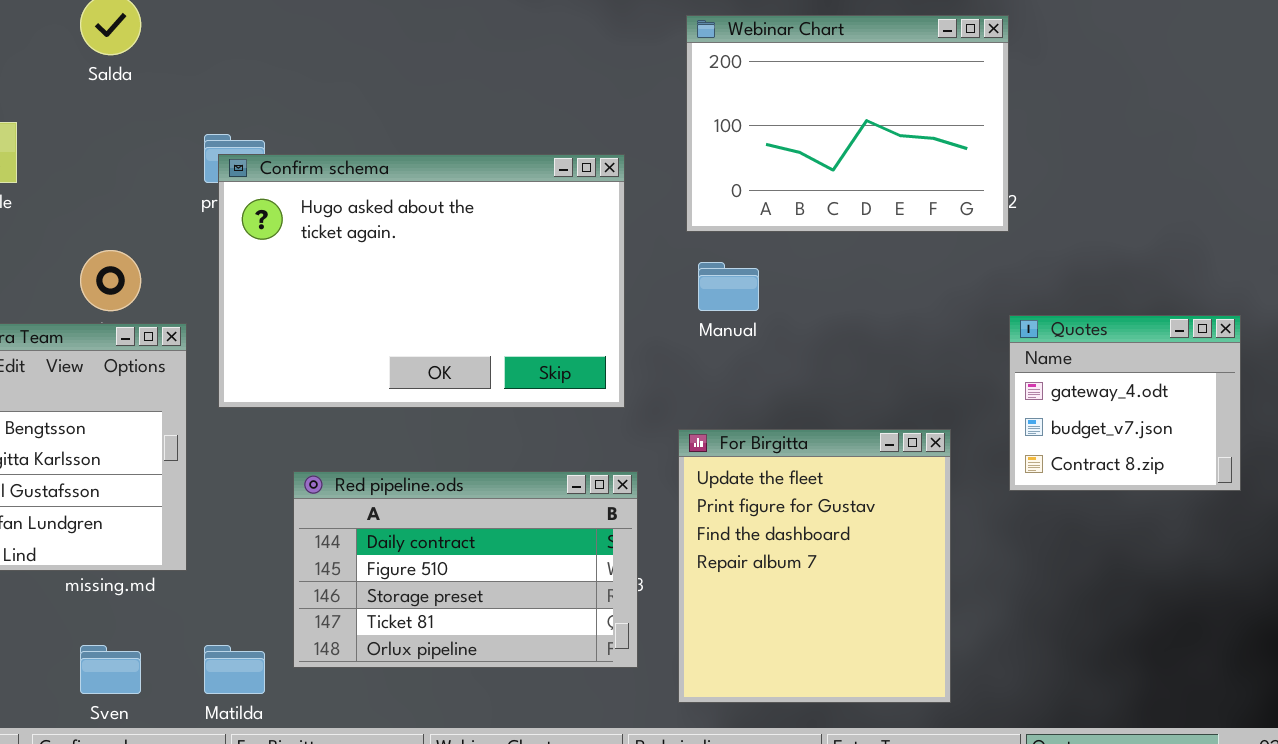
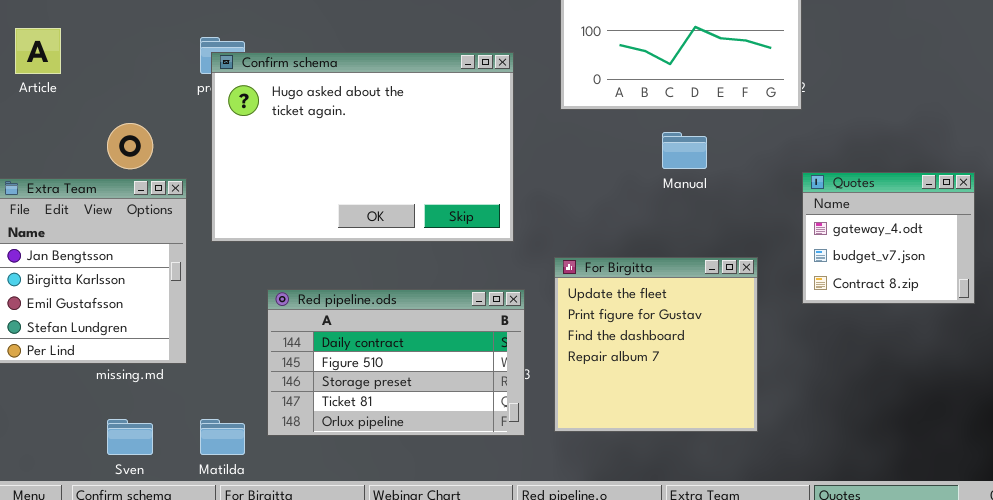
Manual: [698,262,759,311] -> [662,132,707,169], moved
For Birgitta: [678,429,951,703] -> [554,257,758,432], resized

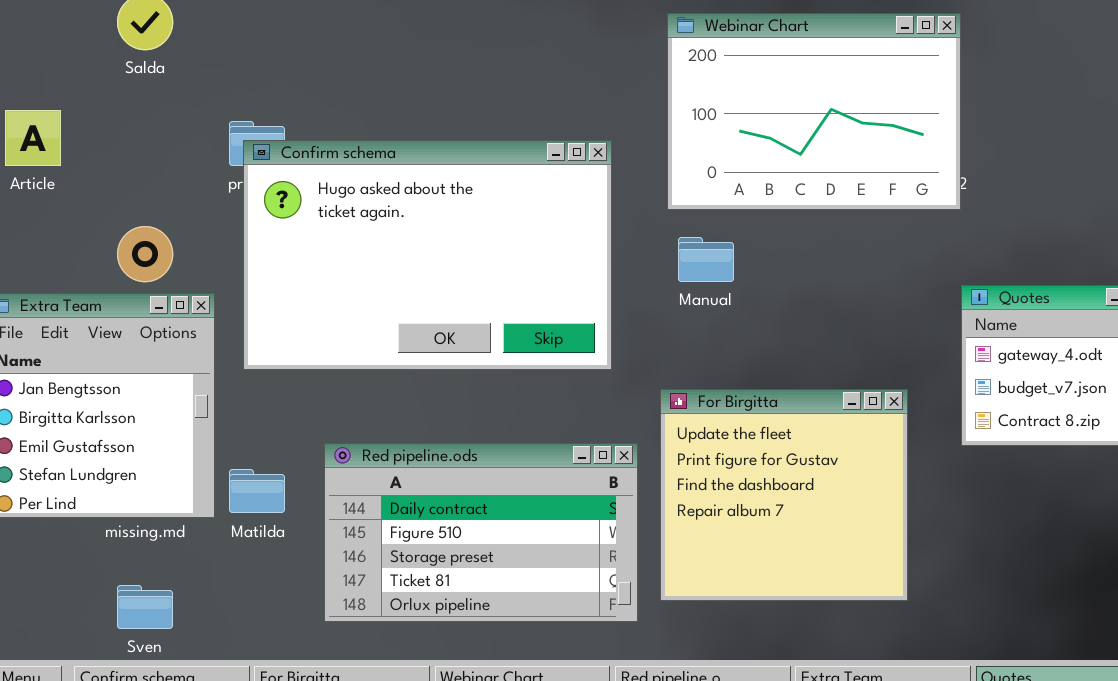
Manual: [662,132,707,169] -> [678,237,734,282], moved
Red pipeline.ods: [267,289,525,436] -> [324,443,638,622], moved
Matilda: [200,419,245,455] -> [229,469,285,513], moved

